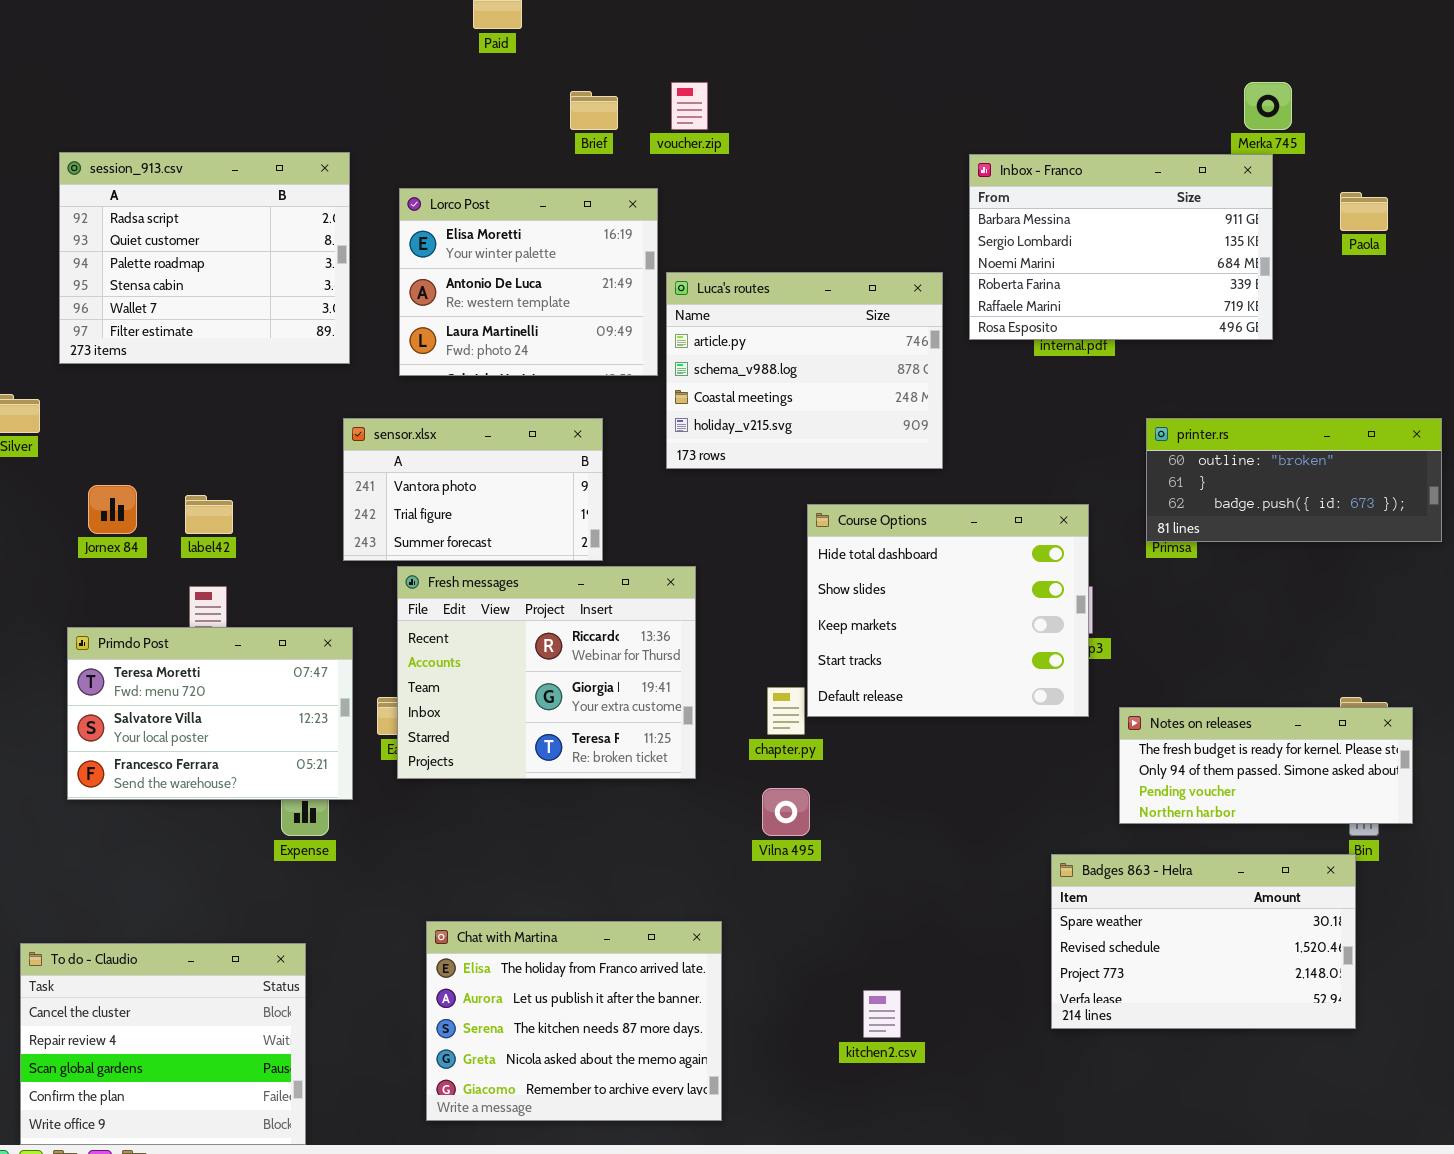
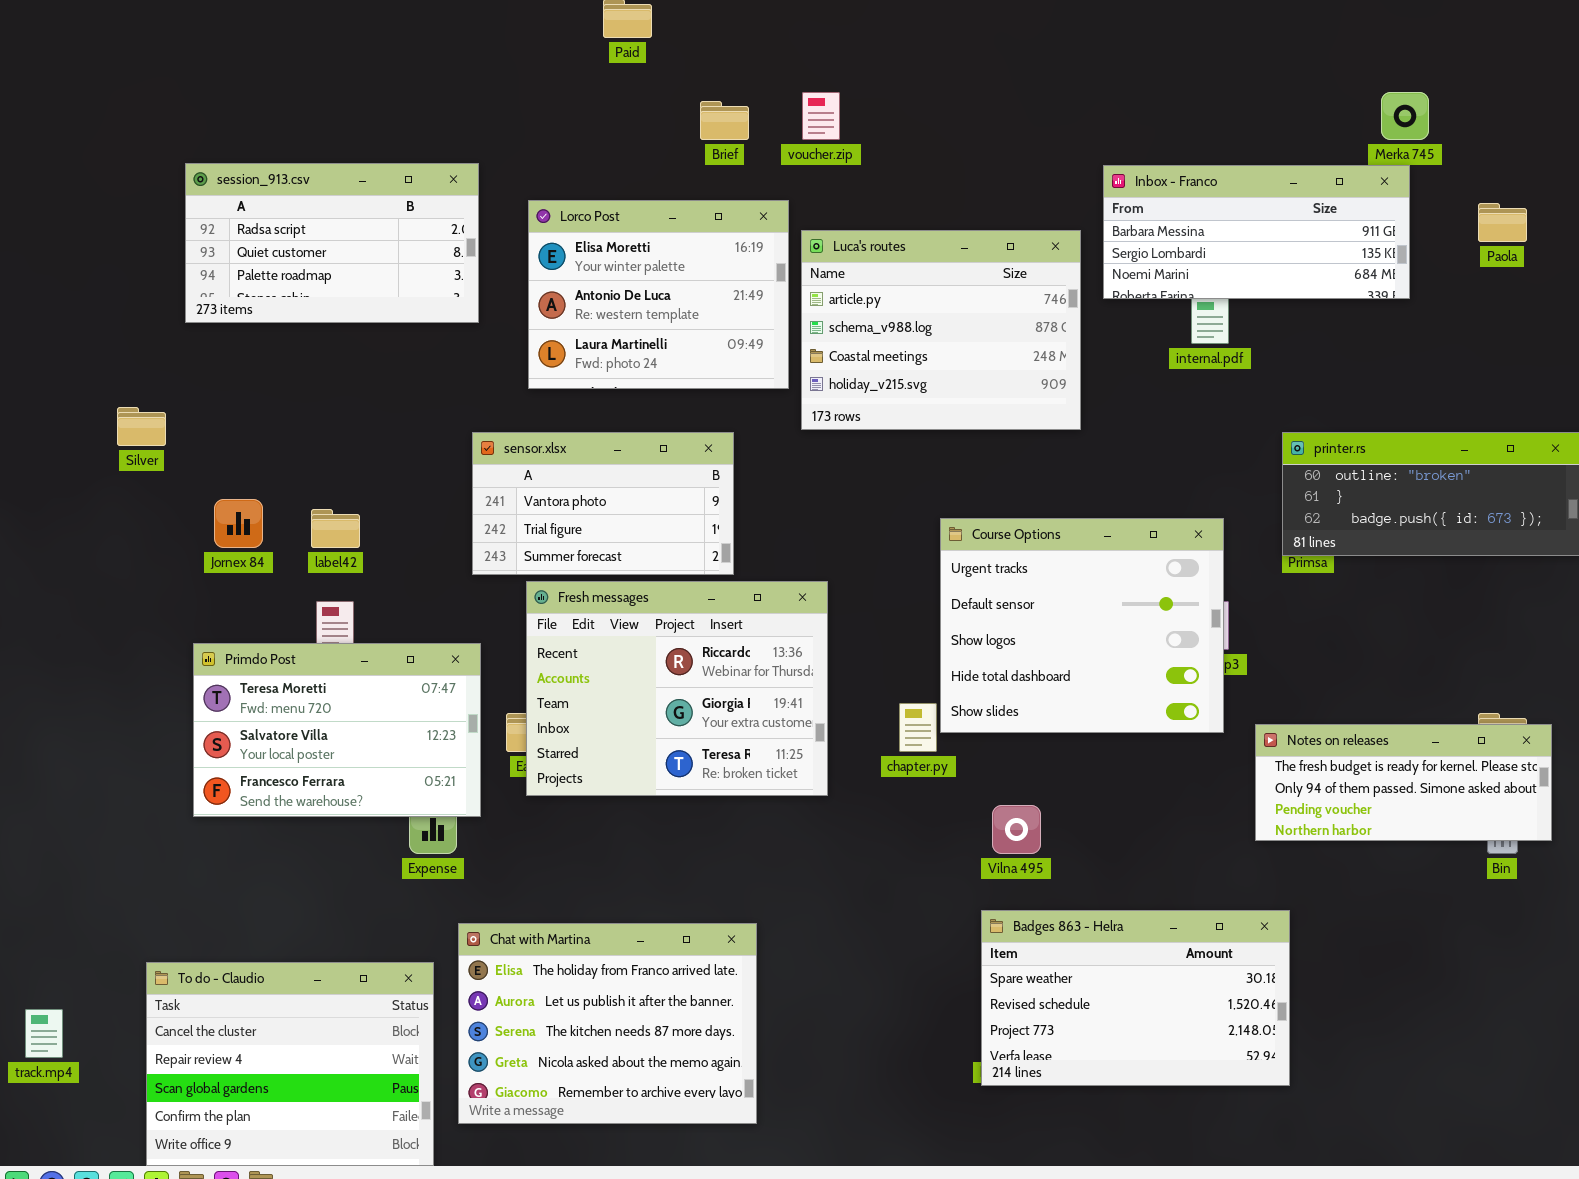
session_913.csv: [59,152,350,364] -> [185,163,479,323], resized
Inbox - Franco: [969,154,1273,340] -> [1103,165,1410,299], resized
Luca's routes: [666,272,943,469] -> [801,230,1081,430], moved
Course Options: [807,504,1089,717] -> [940,518,1224,733], scrolled up 3 rows
Vilna 495: [762,788,810,836] -> [992,805,1041,854], moved
Badges 863 - Helra: [1051,854,1356,1029] -> [981,910,1290,1086], moved
Chat with Martina: [426,921,722,1121] -> [458,923,757,1124], moved

